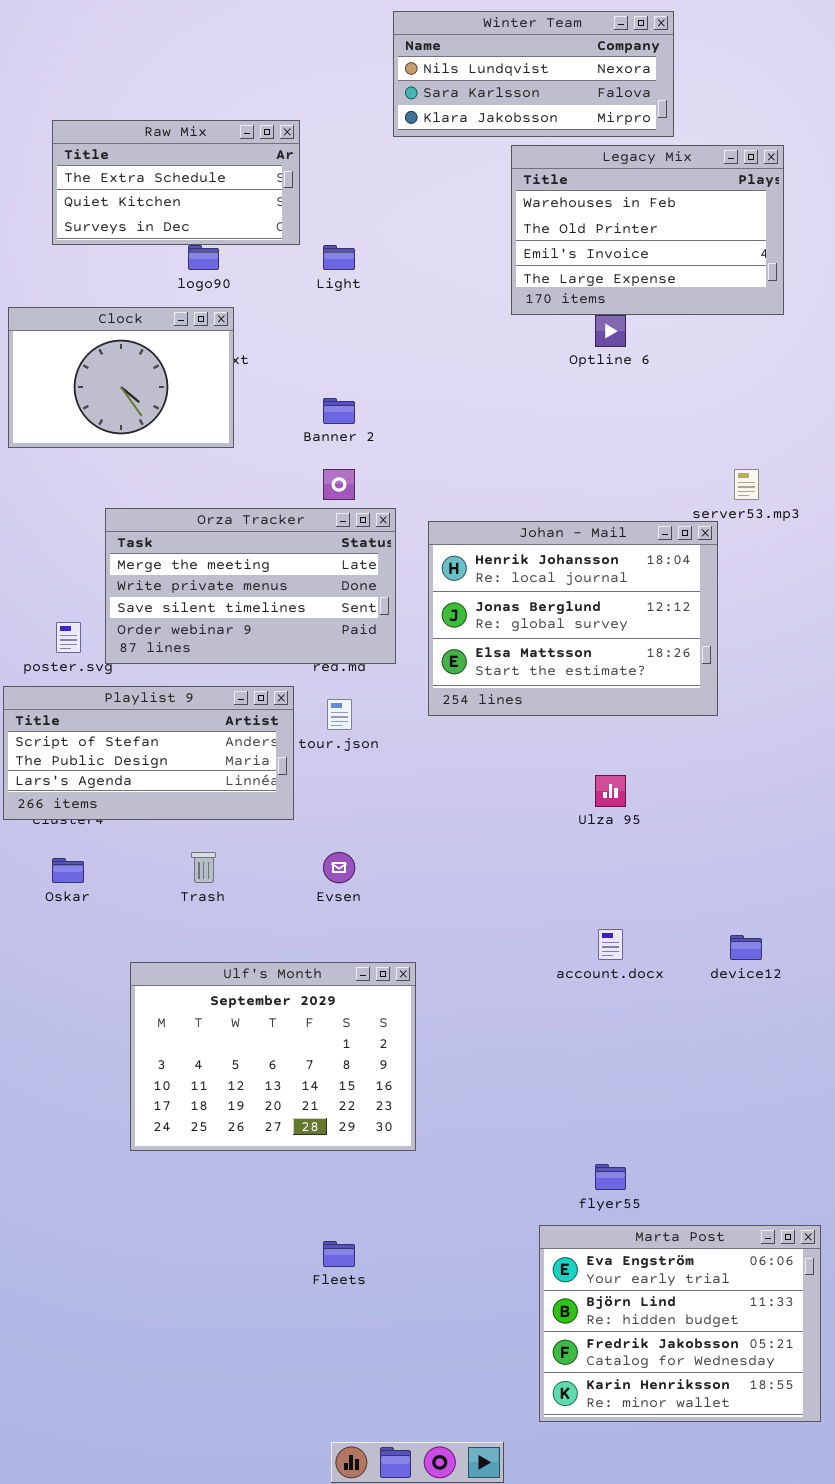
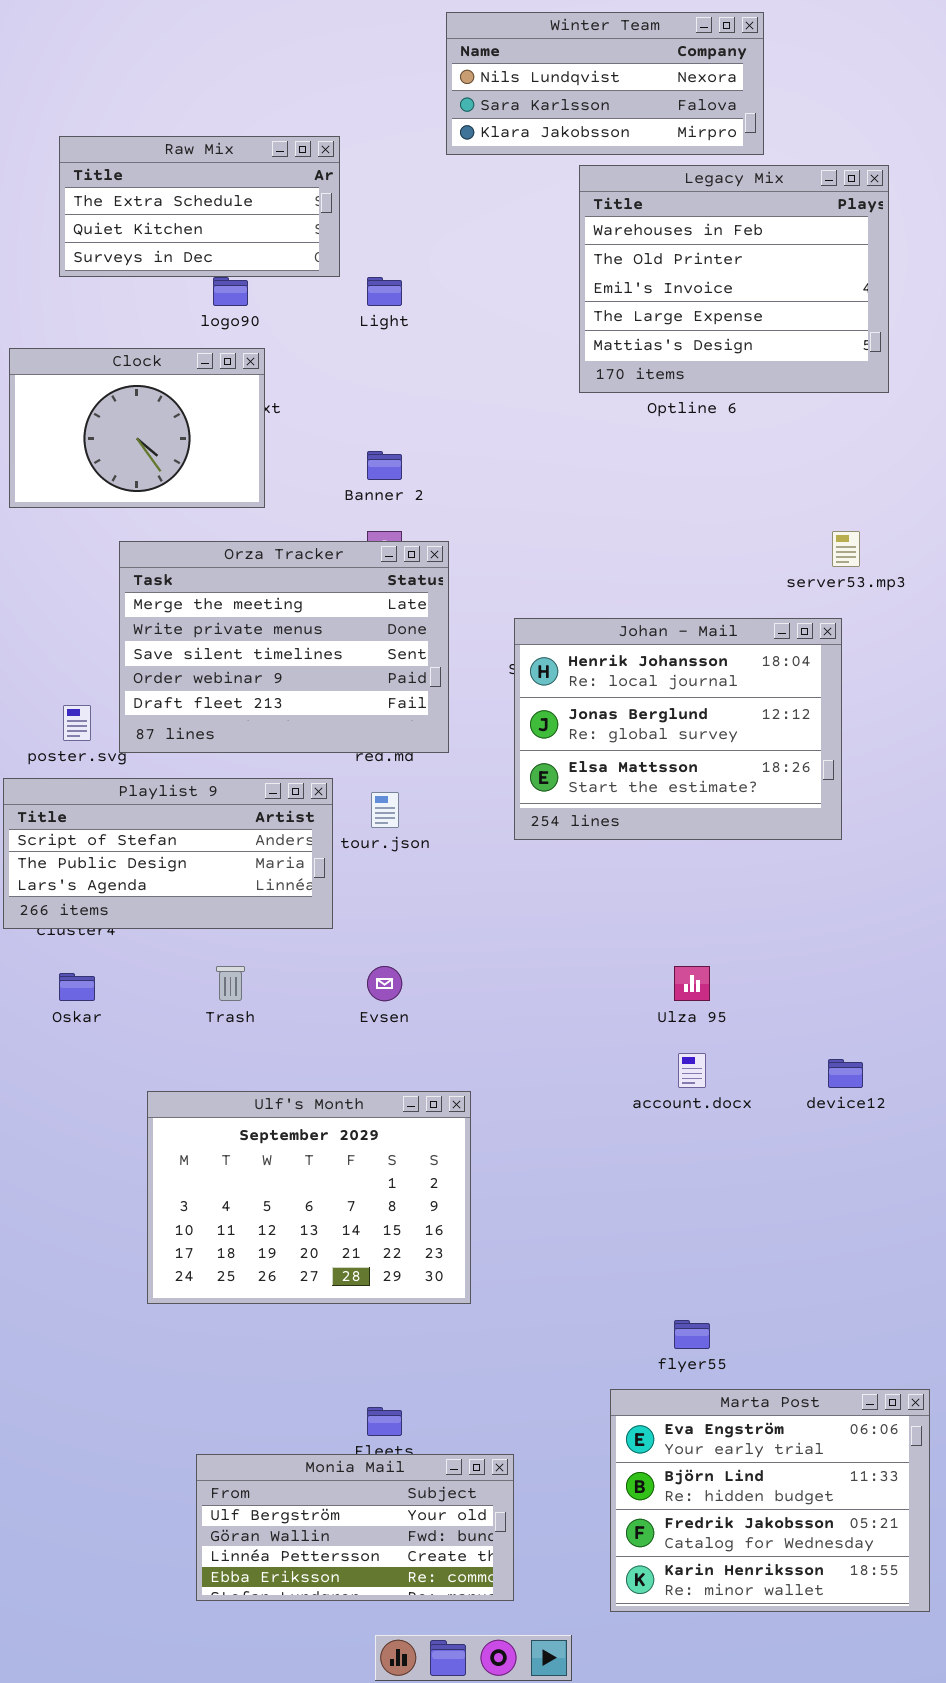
Legacy Mix: [511,145,784,315] -> [579,165,889,393], resized
Orza Tracker: [105,508,396,664] -> [119,541,449,753], resized
Johan - Mail: [428,521,718,716] -> [514,618,842,840], moved
Ulza 95: [595,775,626,807] -> [674,966,710,1001], moved
Monia Mail: none -> [196,1454,514,1601], opened

